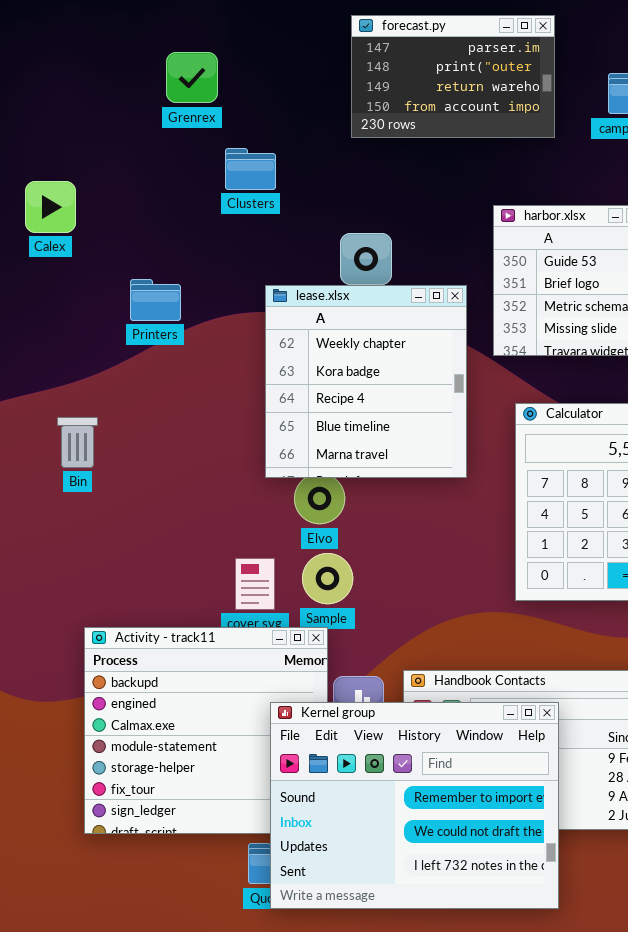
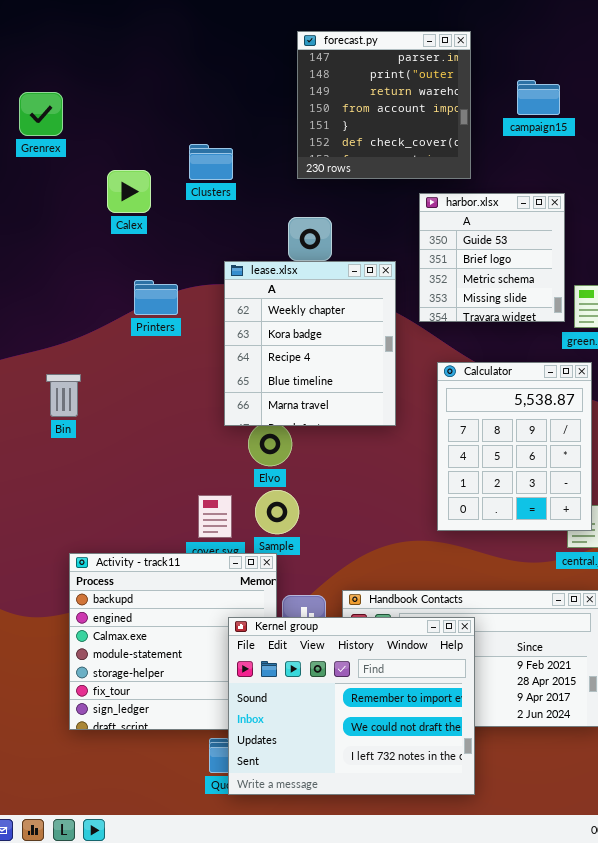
forecast.py: [351,15,555,138] -> [297,31,471,179], resized
Grenrex: [166,52,218,103] -> [19,92,63,136], moved
Calex: [25,181,76,233] -> [107,170,151,213], moved
Printers: [130,279,181,321] -> [134,280,178,315], moved

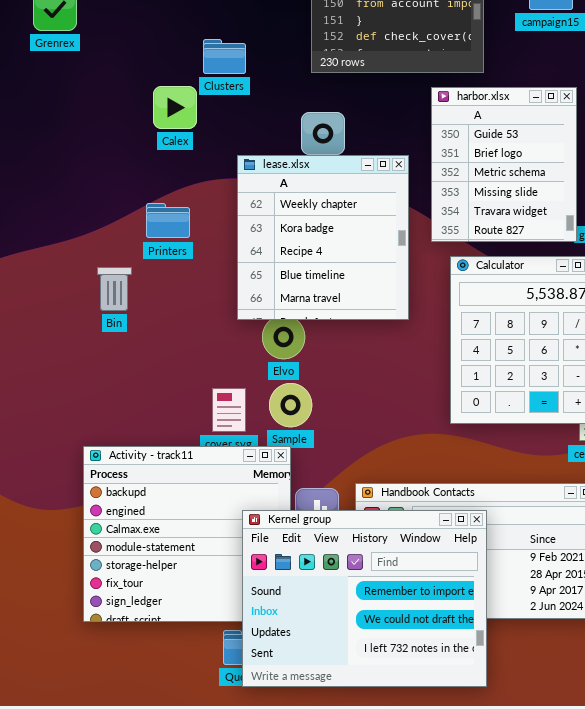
Calex: [107,170,151,213] -> [153,86,197,129], moved
harbor.xlsx: [419,193,565,322] -> [431,87,577,242], resized
Printers: [134,280,178,315] -> [146,203,190,238], moved
Bin: [46,374,81,417] -> [97,267,132,311], moved

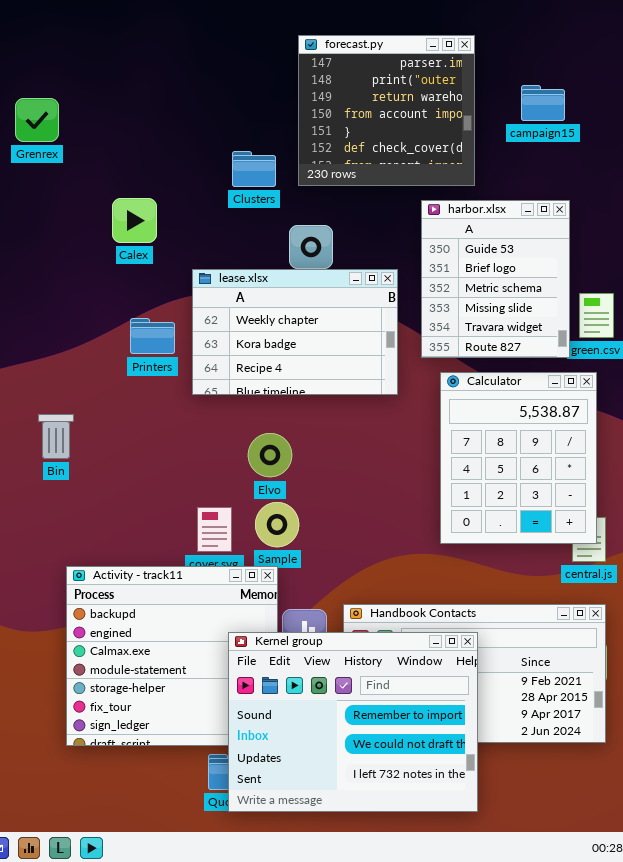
Clusters: [203,39,246,74] -> [232,151,276,187], moved
Calex: [153,86,197,129] -> [112,198,157,243], moved
lease.xlsx: [237,155,409,320] -> [192,269,398,395], resized
Bin: [97,267,132,311] -> [38,414,74,459], moved

